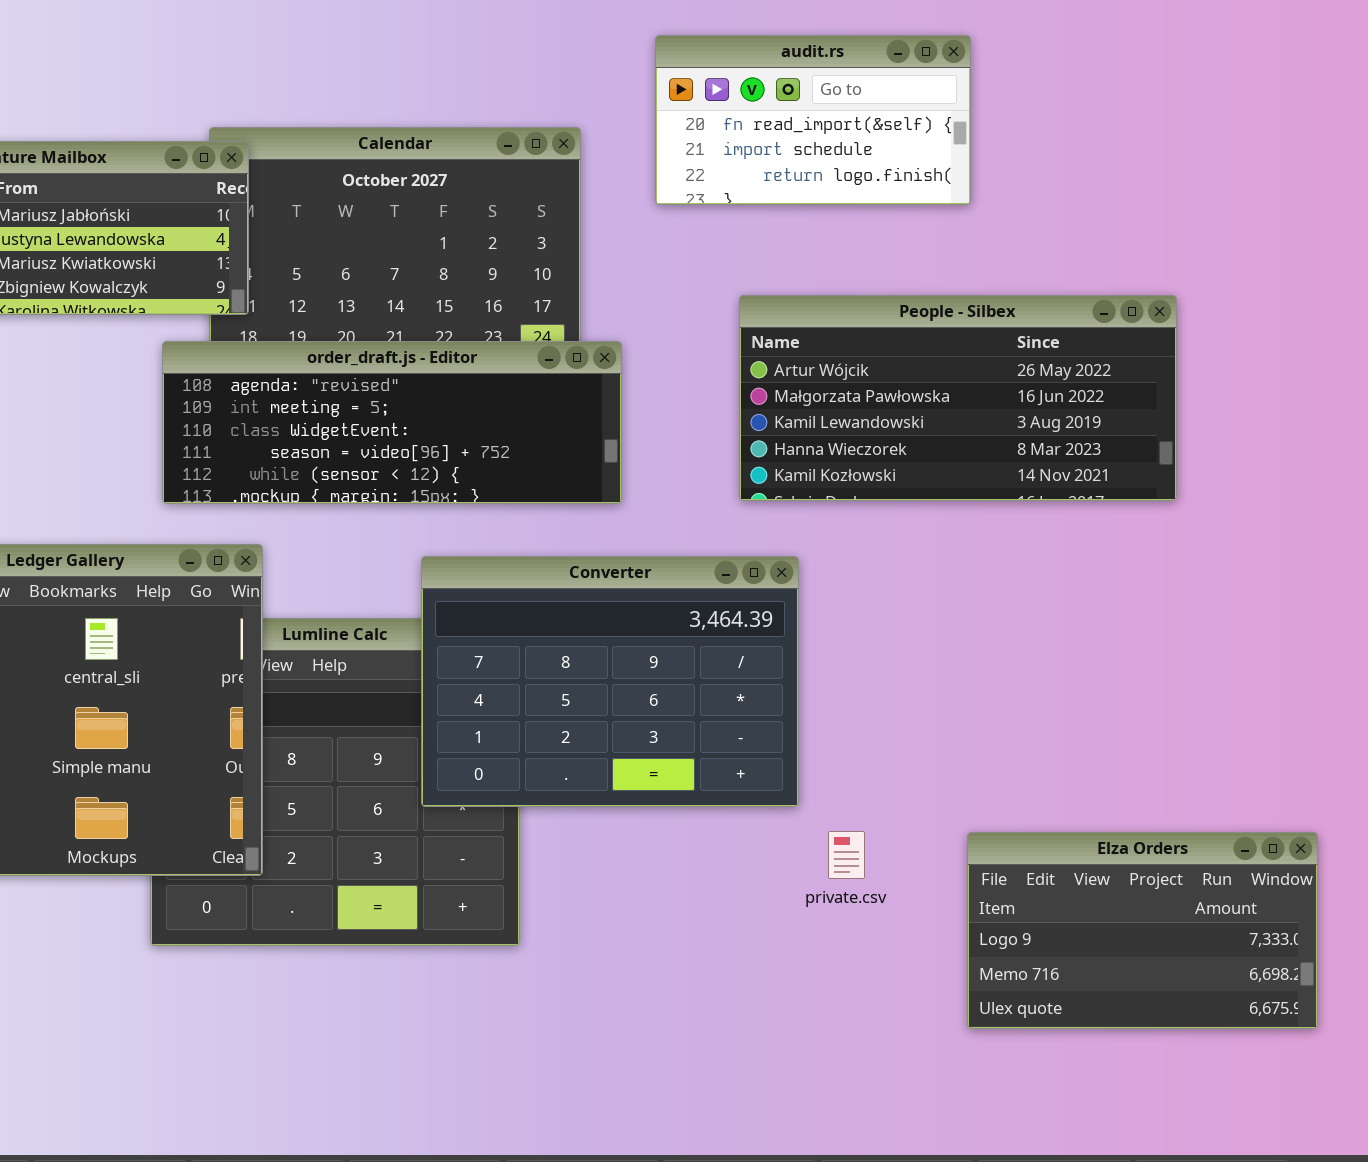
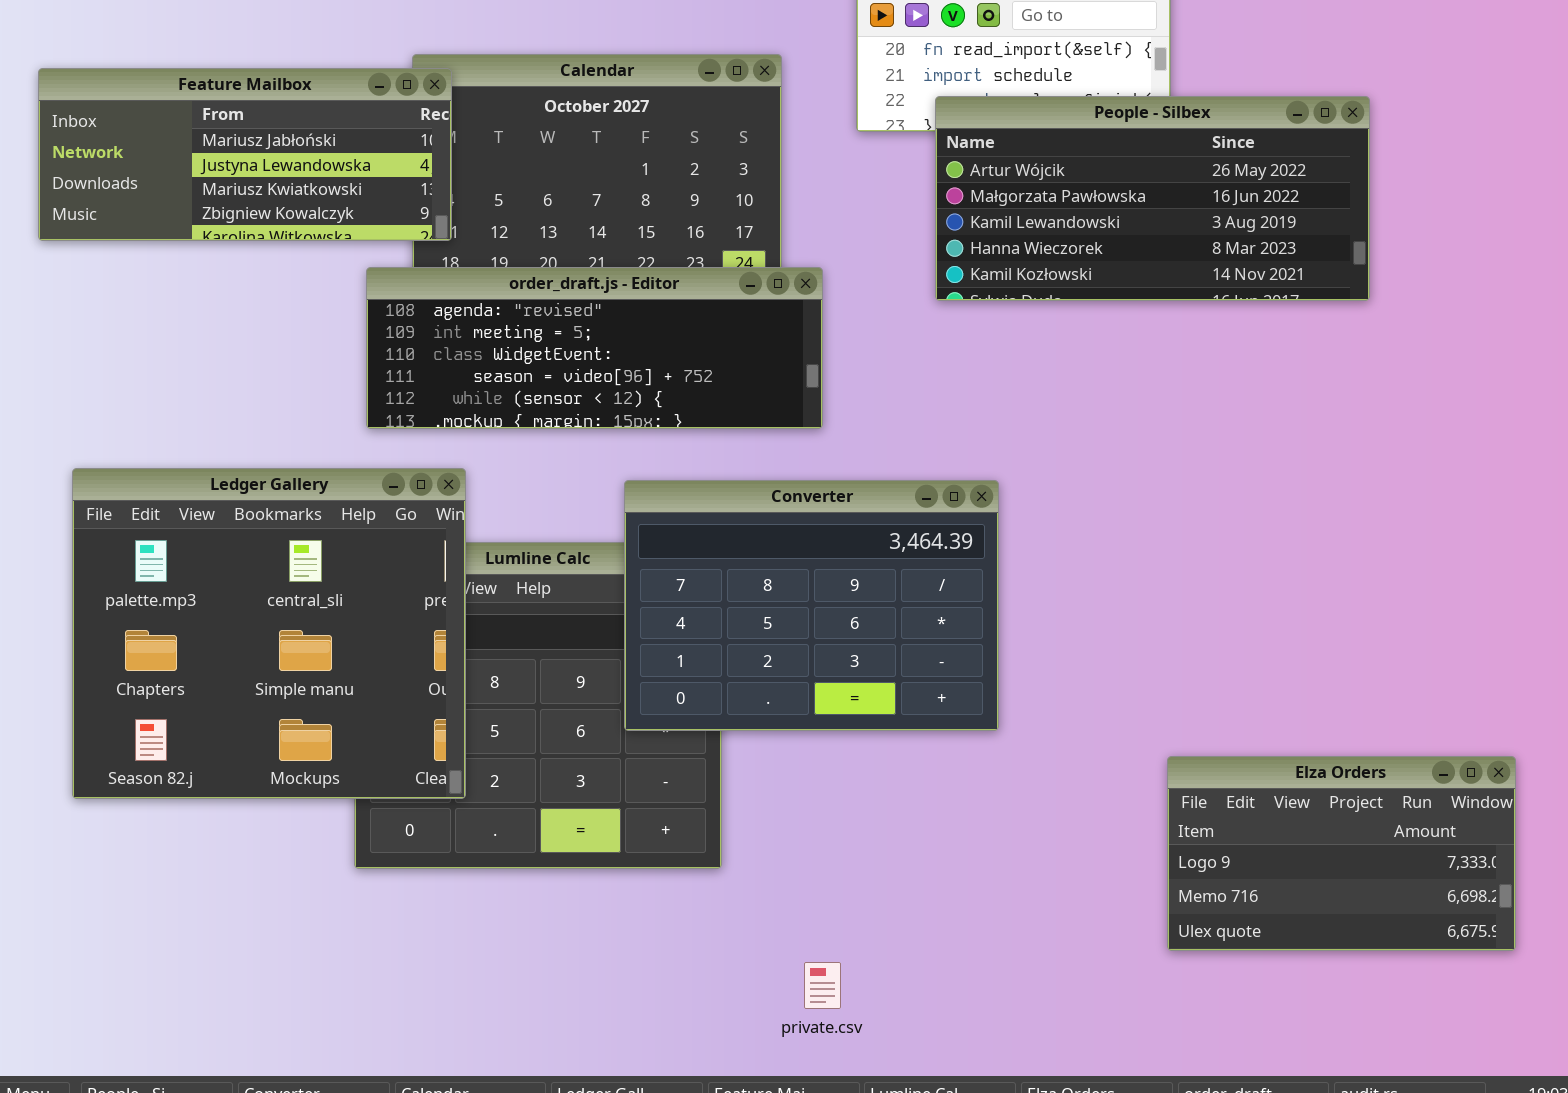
People - Silbex: [739,295,1177,501] -> [935,96,1370,301], moved
private.csv: [828,831,865,879] -> [804,962,841,1009], moved

